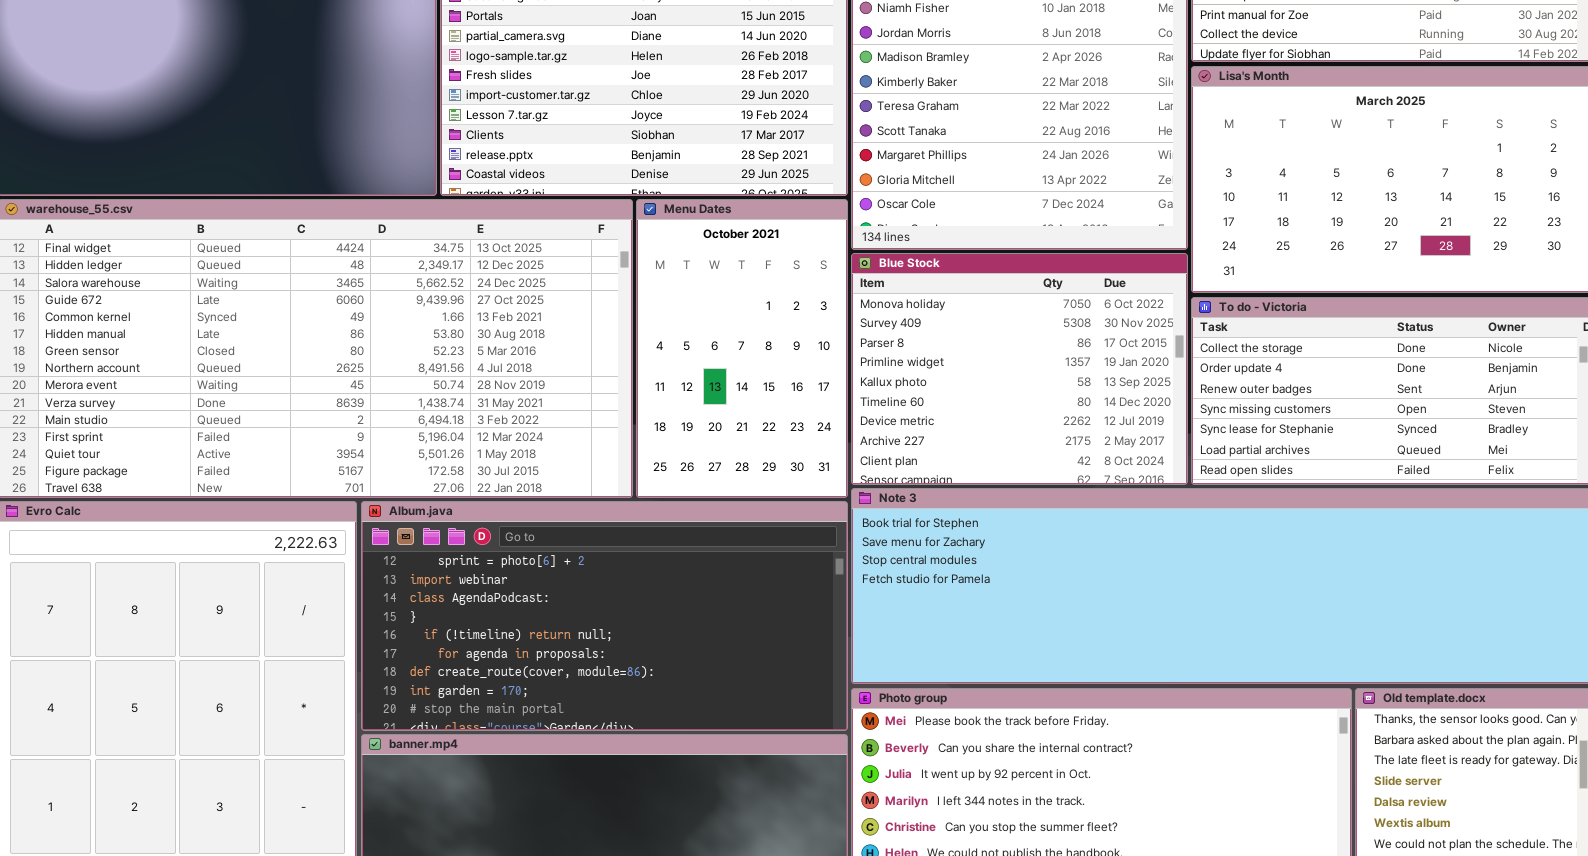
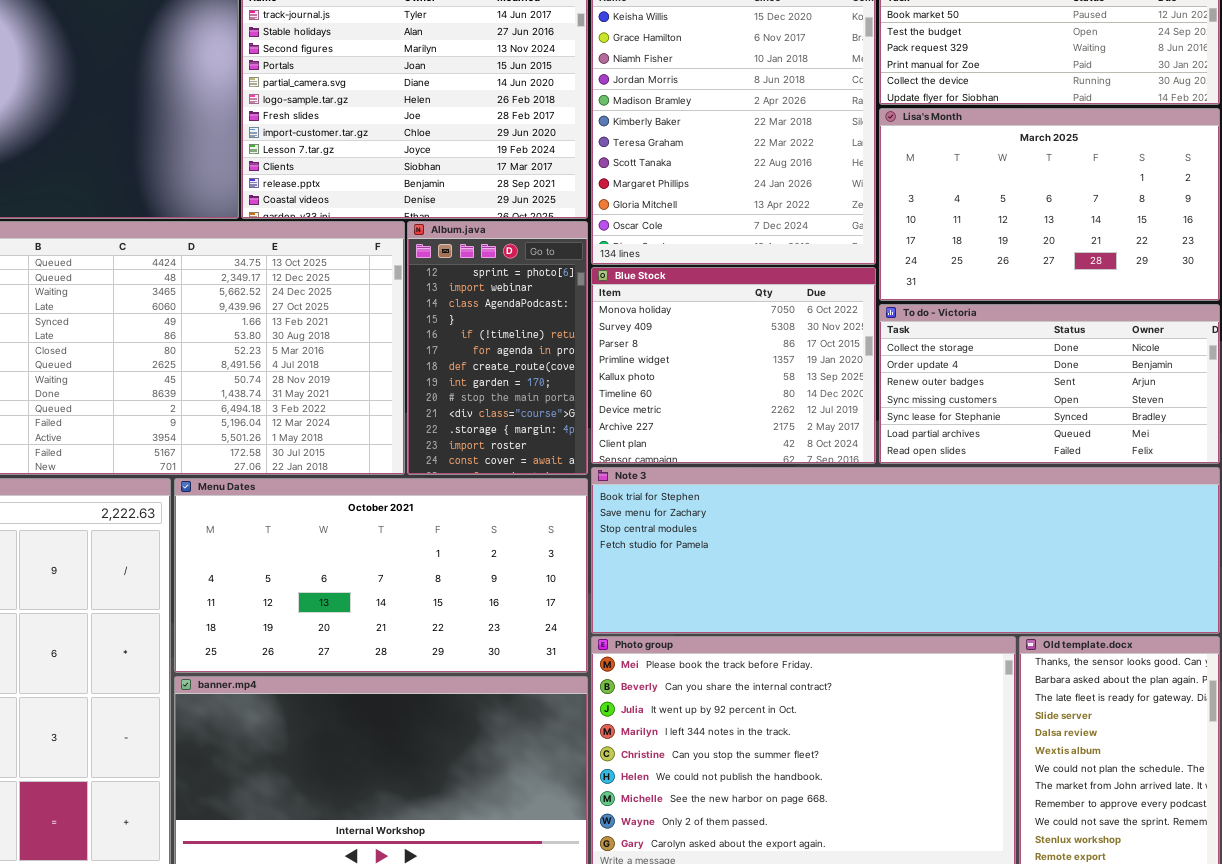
Menu Dates: [636,199,848,498] -> [174,478,588,673], moved, resized
Album.java: [361,501,848,731] -> [407,221,588,475], moved, resized

